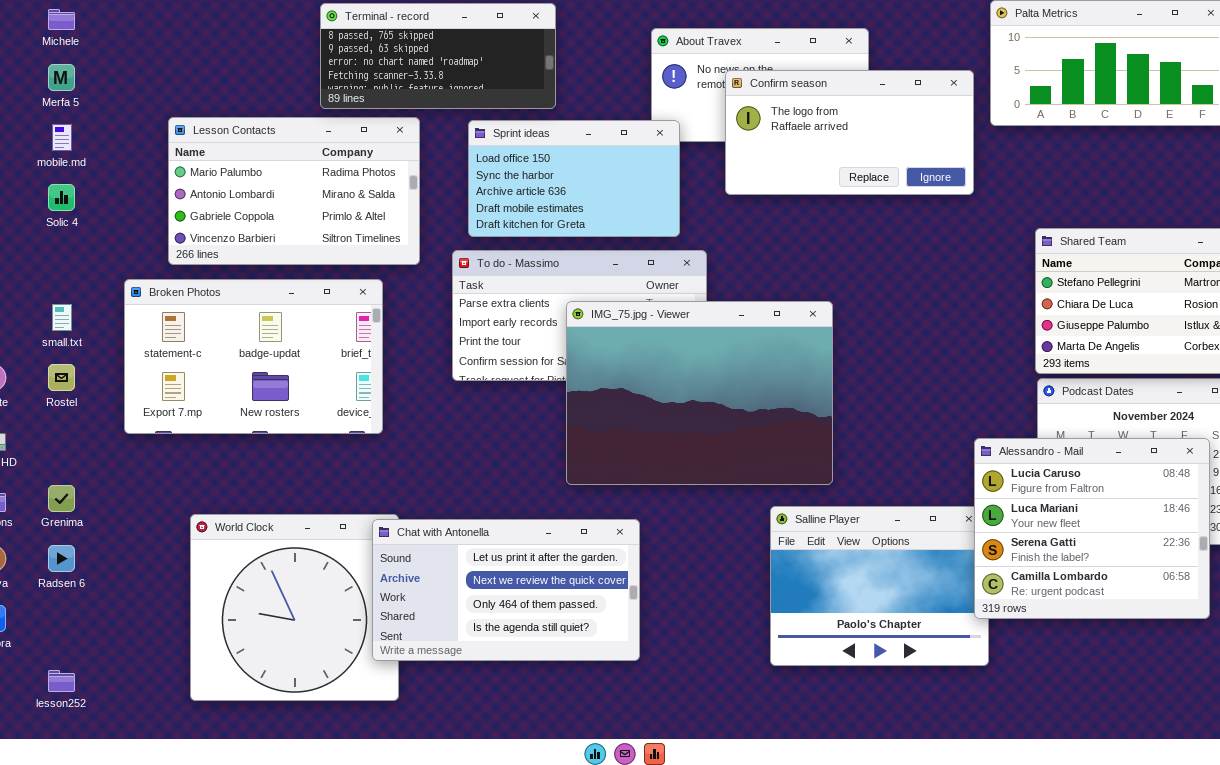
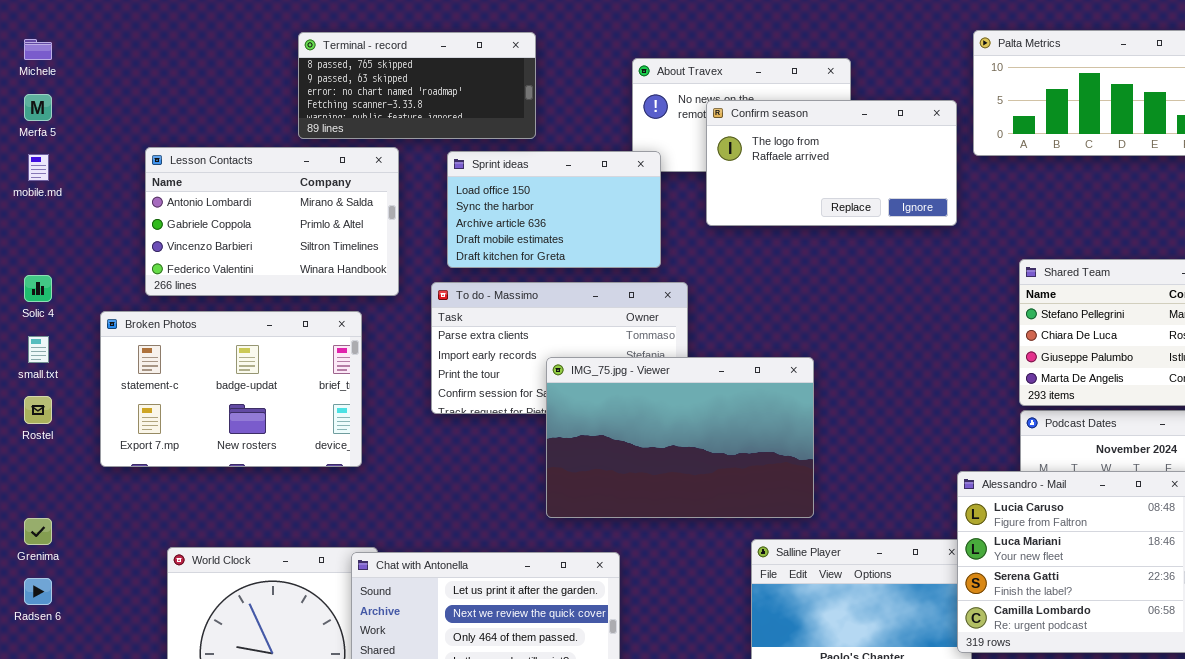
Lesson Contacts: [168,117,420,265] -> [145,147,399,296], scrolled down 1 row
Solic 4: [48,184,75,211] -> [24,275,52,302], moved
IMG_75.jpg - Viewer: [566,301,833,485] -> [546,357,814,518], resized

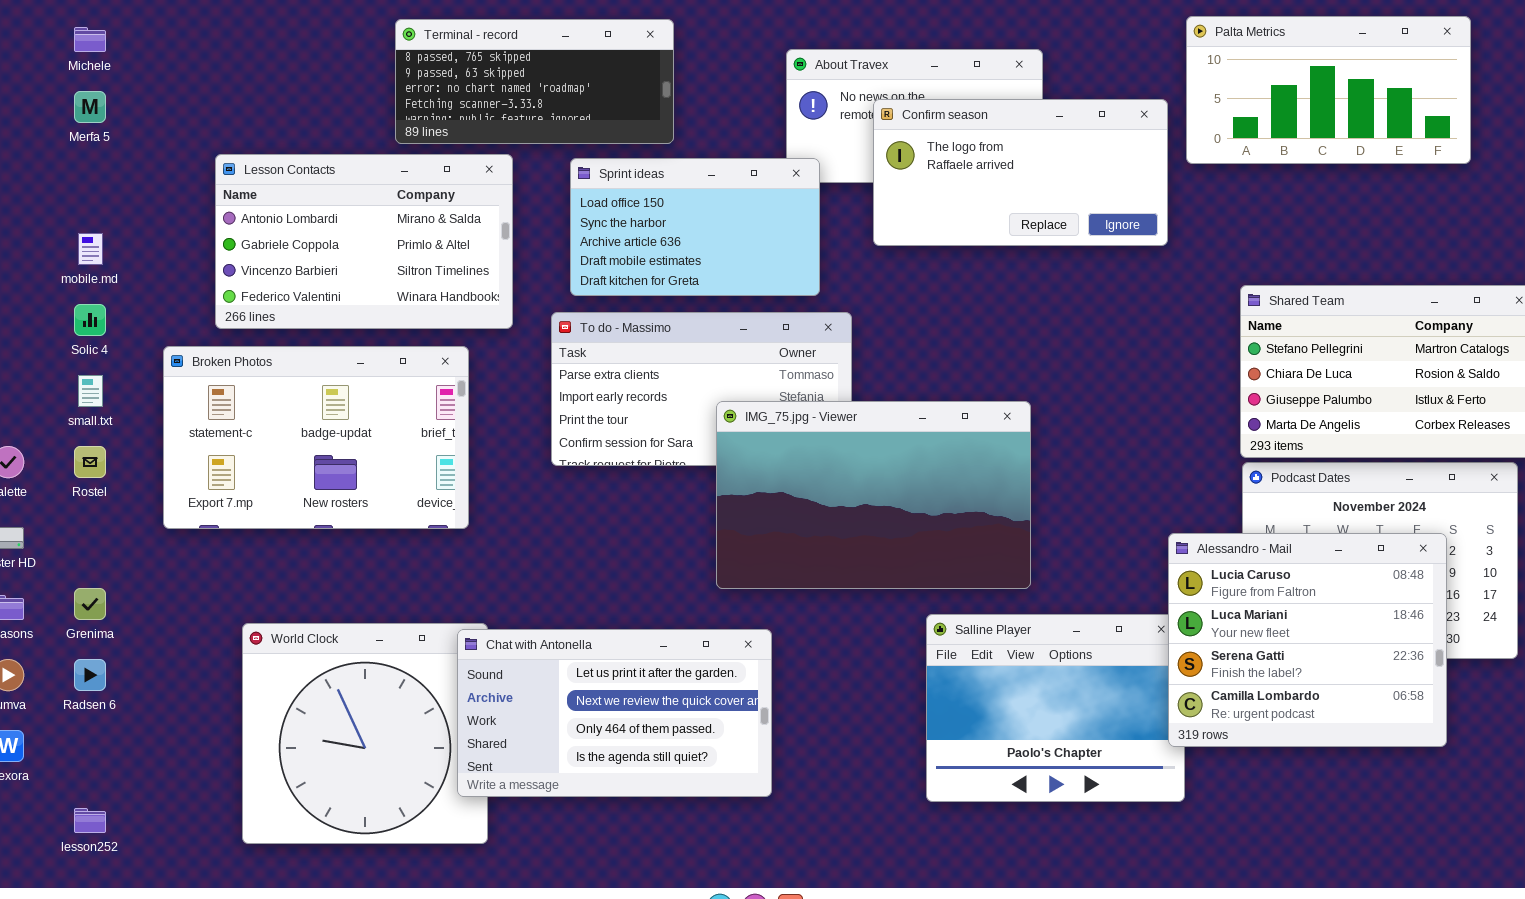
mobile.md: [28,154,49,181] -> [78,233,103,265], moved
IMG_75.jpg - Viewer: [546,357,814,518] -> [716,401,1031,589], moved

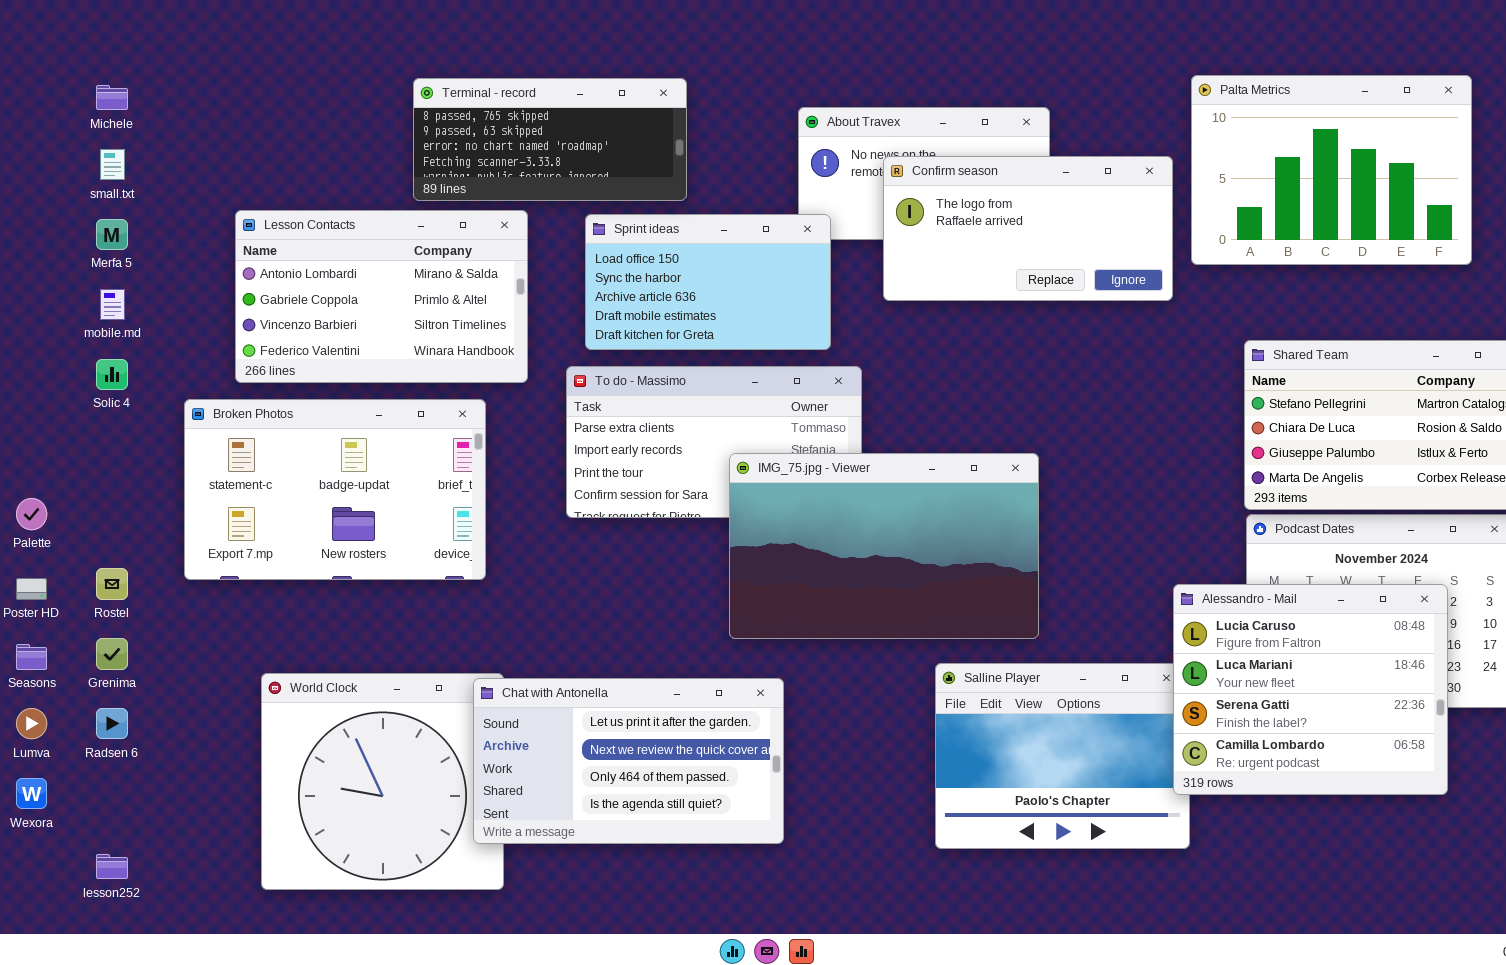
Palta Metrics: [1186,16,1471,164] -> [1191,75,1472,265], resized
Merfa 5: [74,91,106,123] -> [96,219,128,250], moved
small.txt: [78,375,103,407] -> [100,149,125,180], moved
Rostel: [74,446,106,478] -> [96,568,128,600], moved

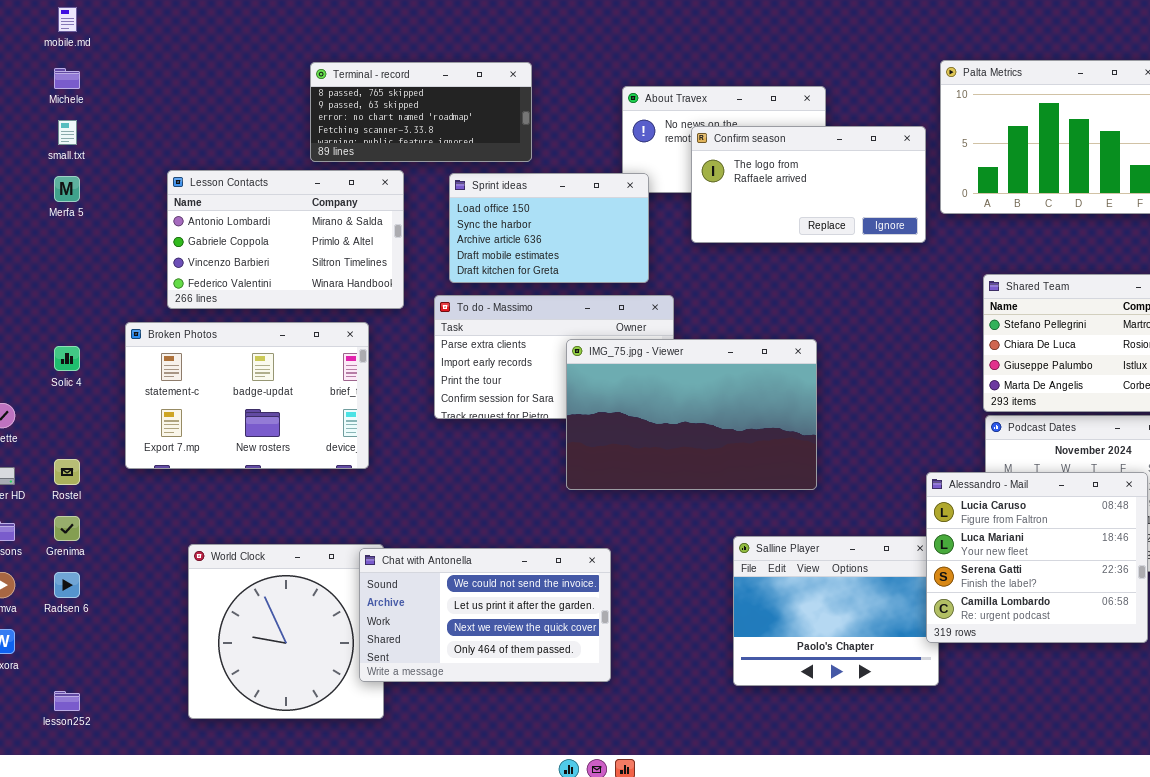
mobile.md: [100,289,125,320] -> [58,7,77,32], moved
Solic 4: [96,359,128,390] -> [54,346,80,371], moved
IMG_75.jpg - Viewer: [729,453,1039,639] -> [566,339,817,490], moved
Chat with Antonella: [473,678,784,844] -> [359,548,611,682], scrolled up 1 row

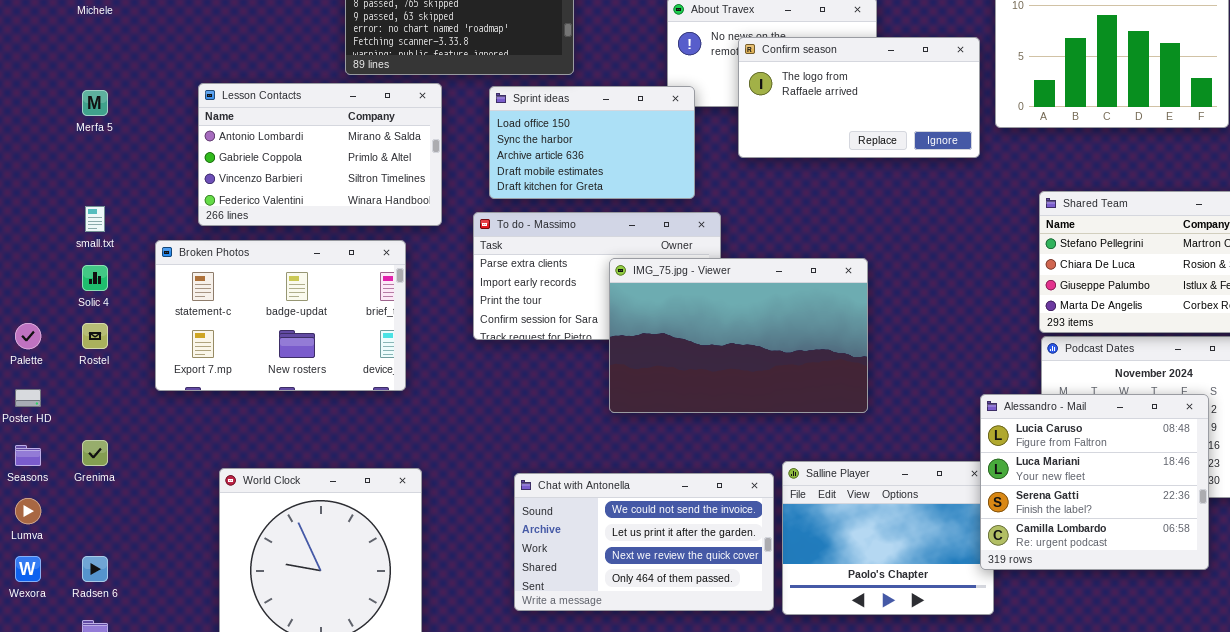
small.txt: [58,120,77,145] -> [85,206,105,232], moved
Rostel: [54,459,80,485] -> [82,323,108,349], moved
Chat with Antonella: [359,548,611,682] -> [514,473,774,611], moved
Radsen 6: [54,572,80,598] -> [82,556,108,582], moved

